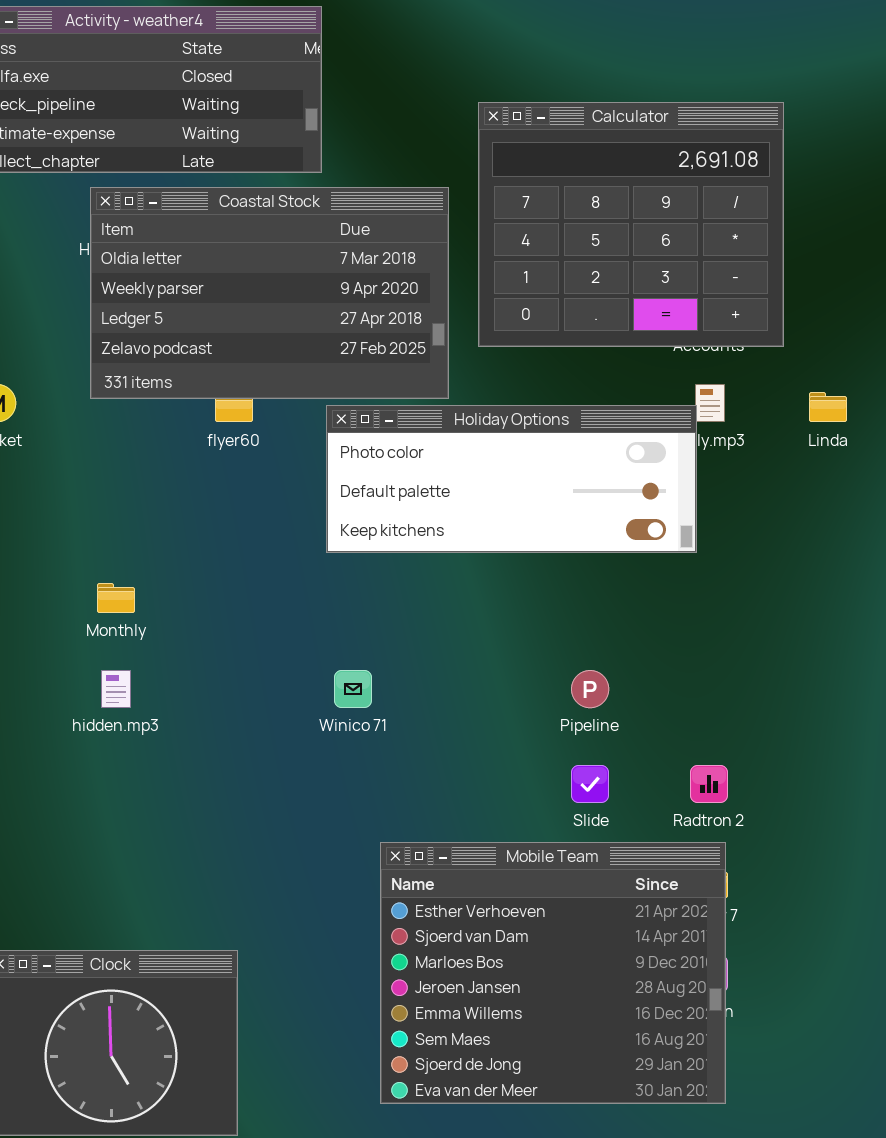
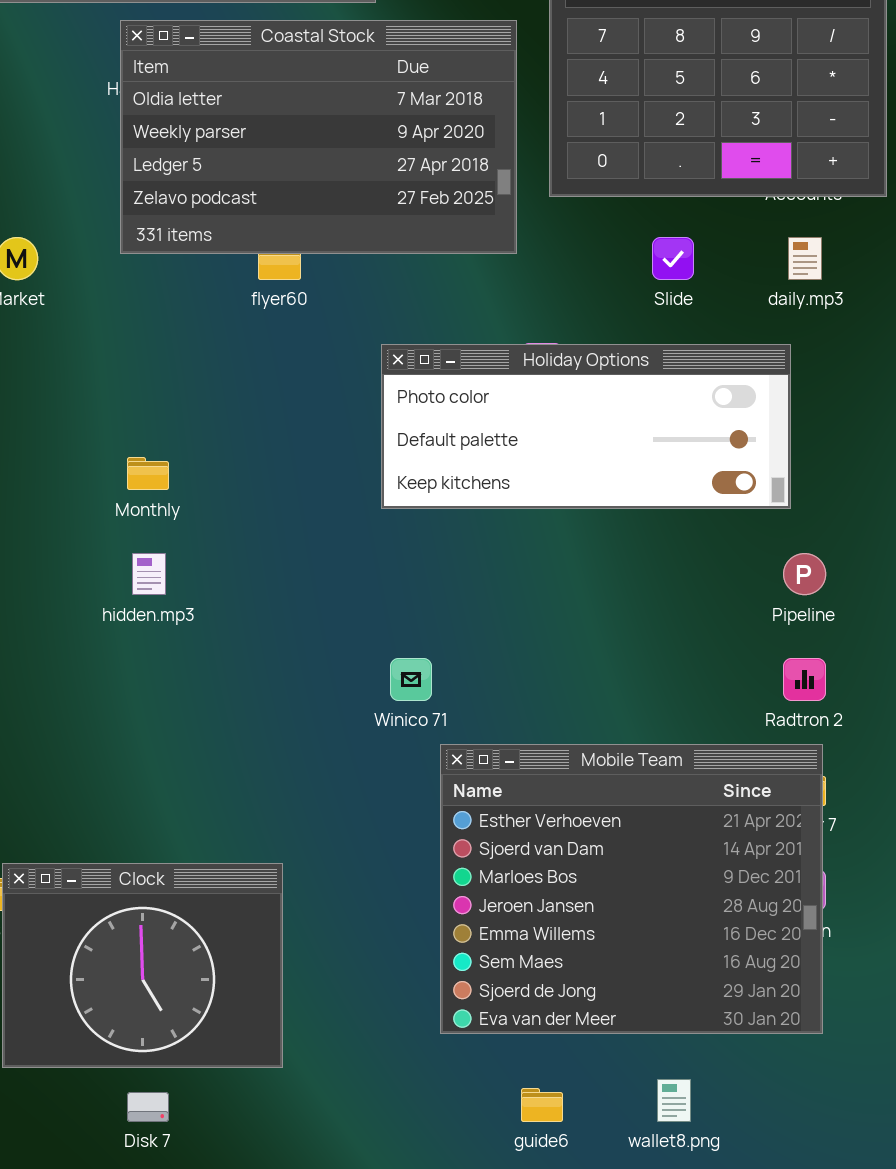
Holiday Options: [326,405,697,553] -> [381,344,791,509], moved
Winico 71: [334,670,372,708] -> [390,658,432,701], moved
Pipeline: [571,670,609,708] -> [783,553,826,595], moved
Slide: [571,765,609,803] -> [652,237,694,280], moved

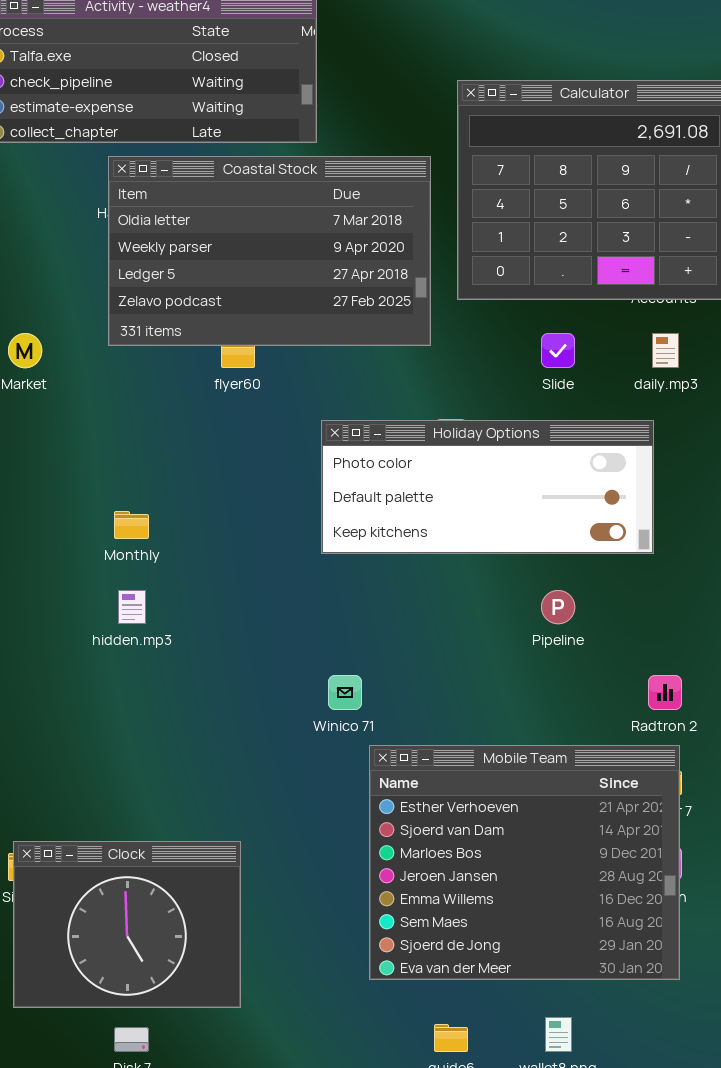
Pipeline: [783,553,826,595] -> [541,590,575,624], moved

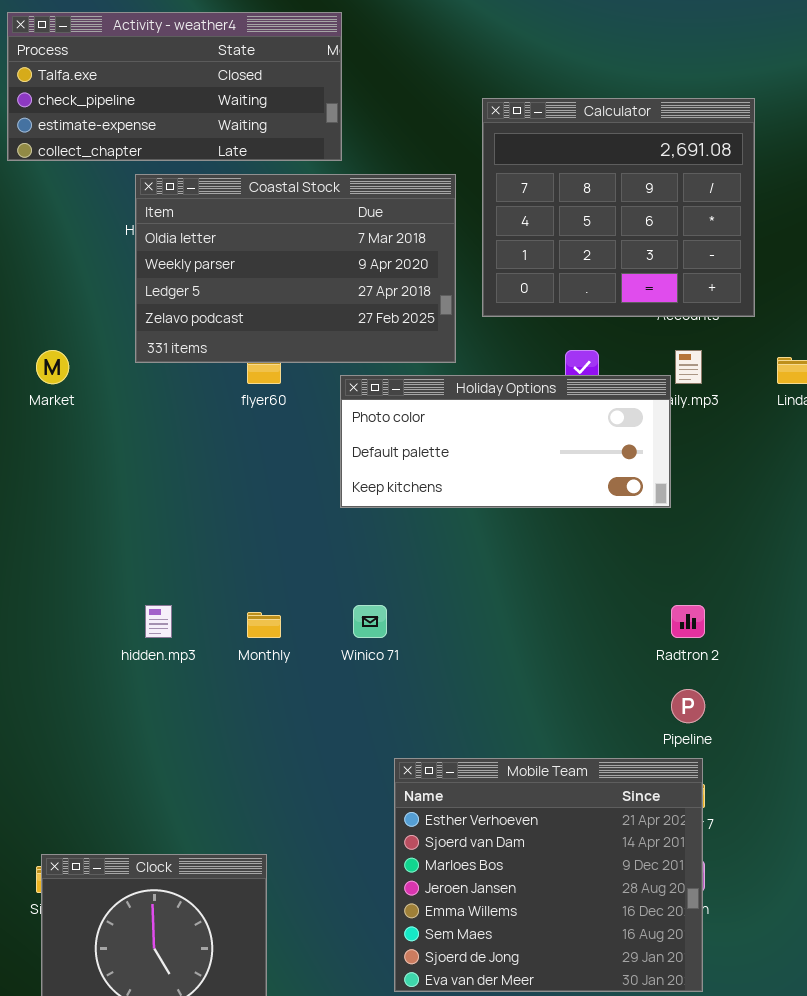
Holiday Options: [321,420,654,554] -> [340,375,671,508], moved
Monthly: [114,511,149,539] -> [247,612,281,638], moved
Pipeline: [541,590,575,624] -> [671,689,705,723], moved
Winico 71: [328,675,362,710] -> [353,605,387,638], moved
Radtron 2: [648,675,682,710] -> [671,605,705,638], moved

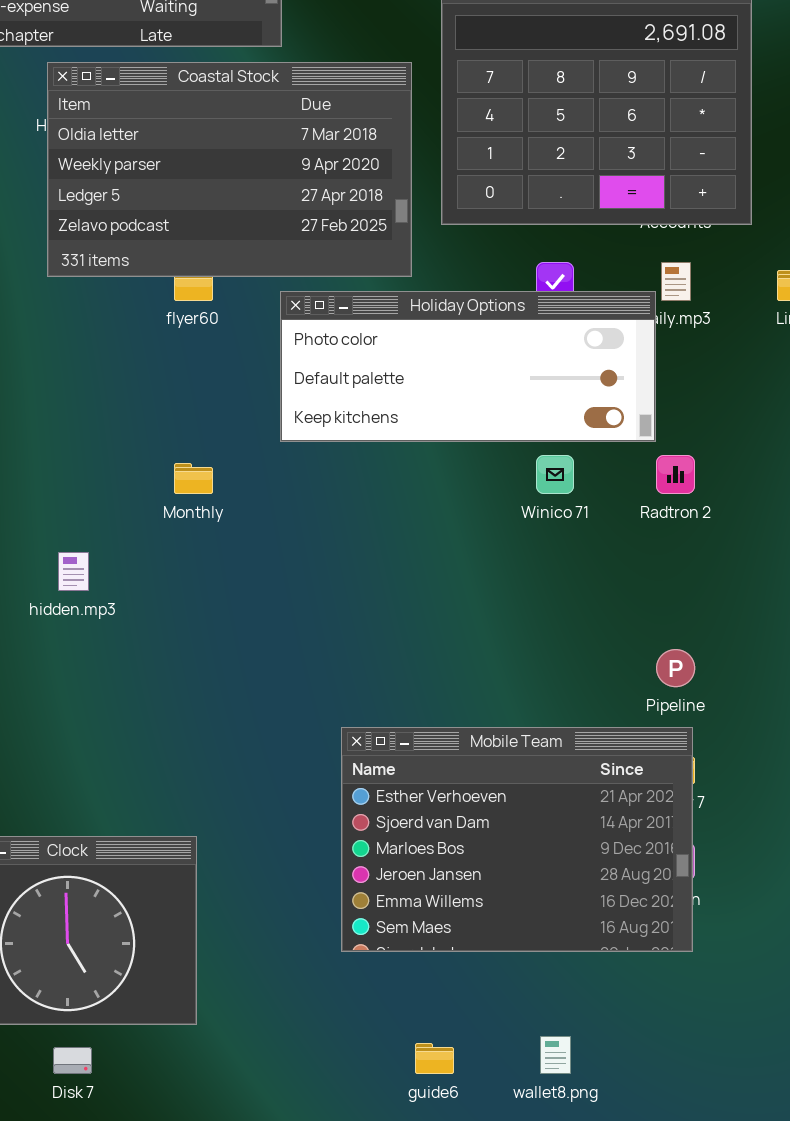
Winico 71: [353,605,387,638] -> [536,455,574,494], moved
Radtron 2: [671,605,705,638] -> [656,455,695,494], moved
Monthly: [247,612,281,638] -> [174,463,213,494], moved
Mobile Team: [394,758,703,992] -> [341,727,693,952], resized

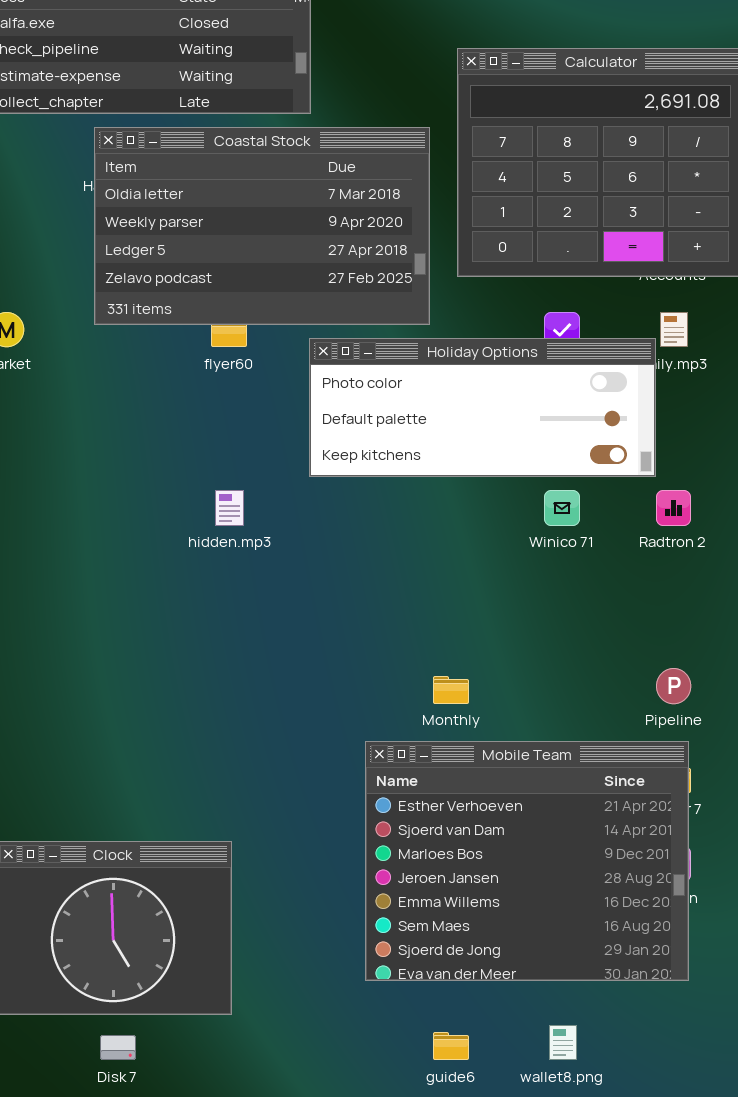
Monthly: [174,463,213,494] -> [433,676,469,704], moved
hidden.mp3: [58,552,89,591] -> [215,490,244,526], moved
Mobile Team: [341,727,693,952] -> [365,741,689,981], resized

